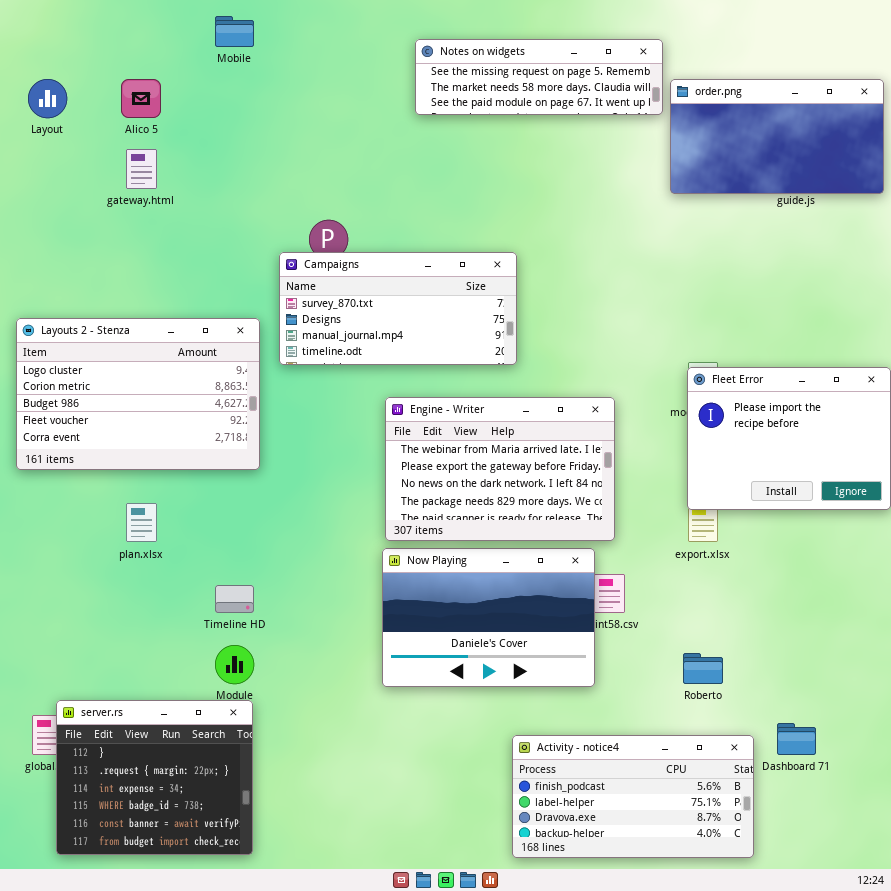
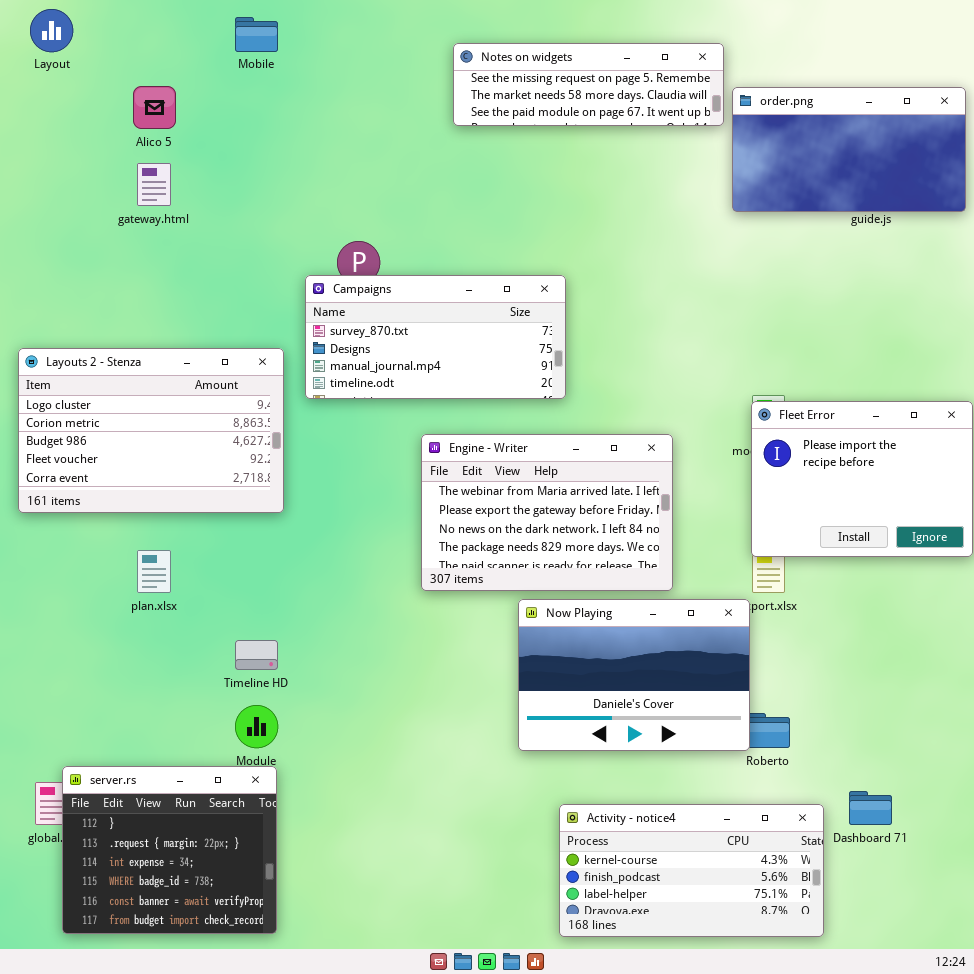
Layout: [28,79,67,118] -> [30,9,73,52], moved
Now Playing: [382,548,595,687] -> [518,599,750,751], moved
Activity - notice4: [512,735,754,858] -> [559,804,824,937], scrolled up 1 row

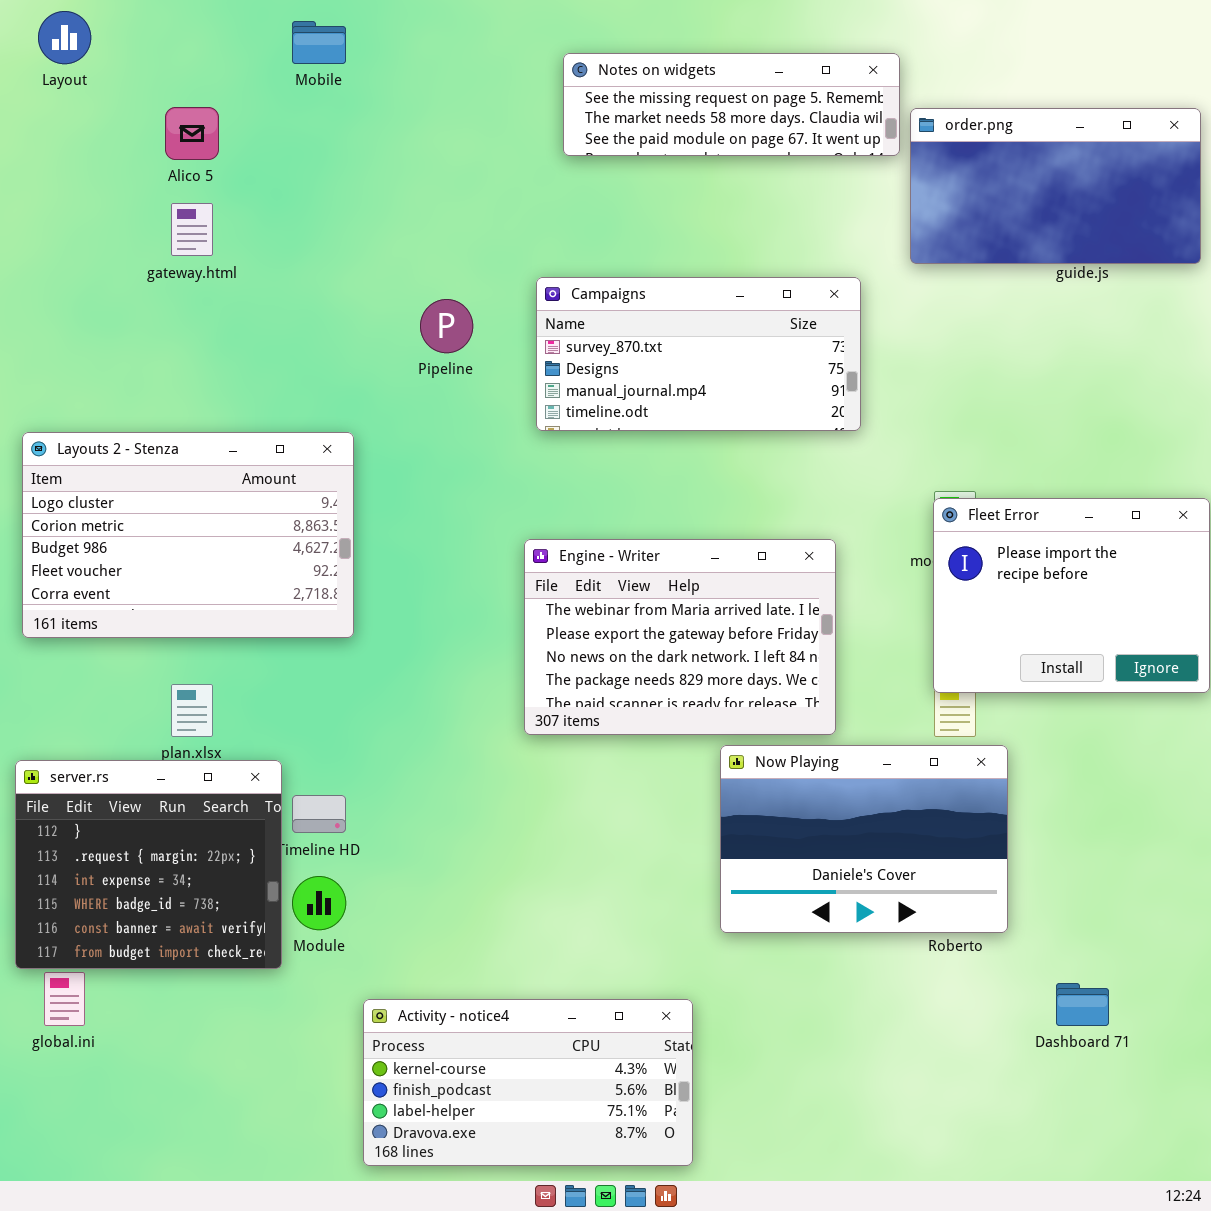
Campaigns: [305,275,566,399] -> [536,277,861,431], moved
Now Playing: [518,599,750,751] -> [720,745,1008,933], moved
server.rs: [62,766,277,934] -> [15,760,282,969], moved
Activity - notice4: [559,804,824,937] -> [363,999,693,1166], moved

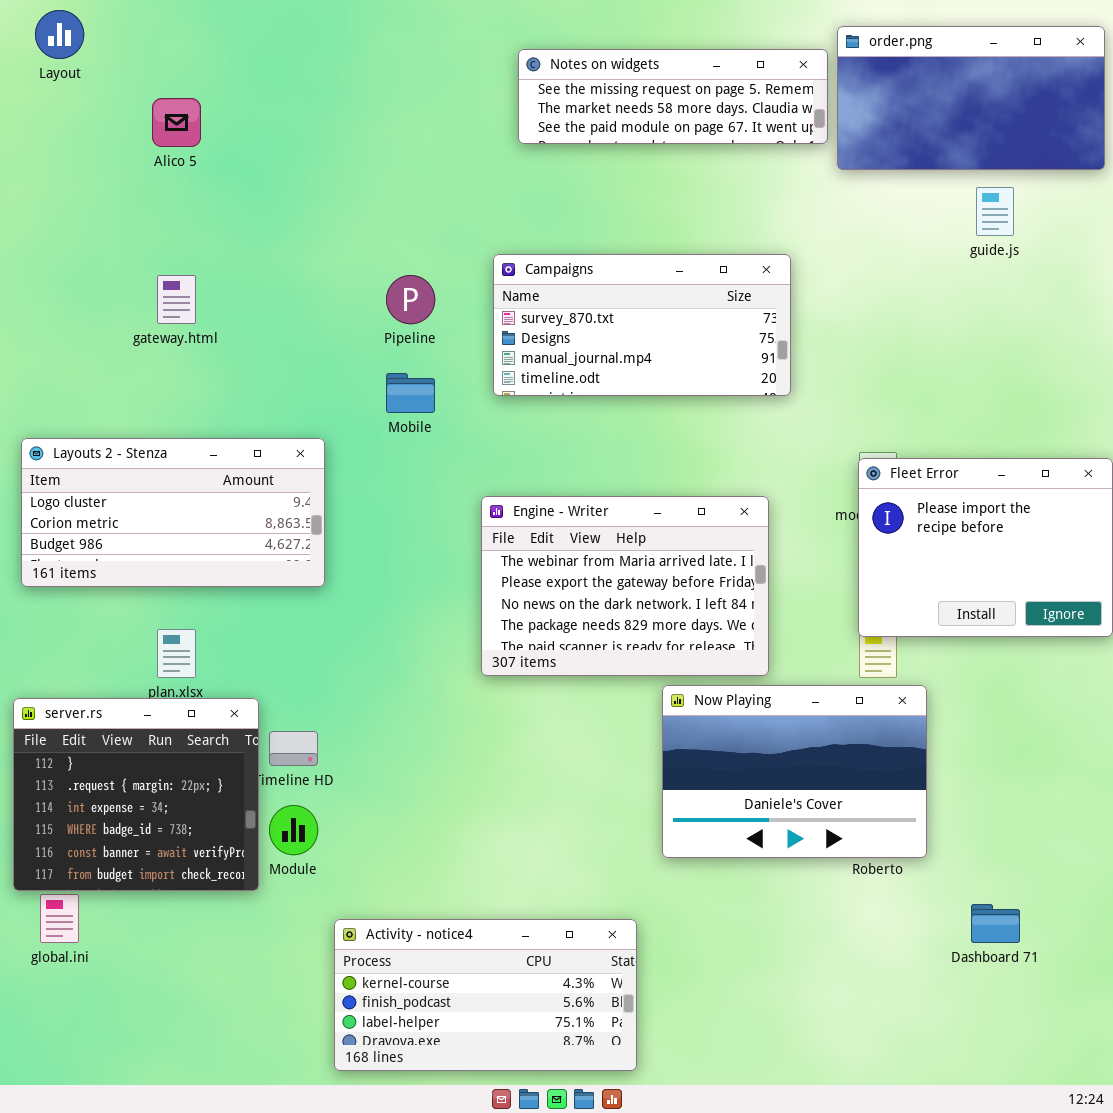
Mobile: [292,21,346,64] -> [386,373,435,413], moved
order.png: [910,108,1201,264] -> [837,26,1105,170], moved
gateway.html: [171,203,213,256] -> [157,275,196,324], moved
Layouts 2 - Stenza: [22,432,354,638] -> [21,438,325,587], resized

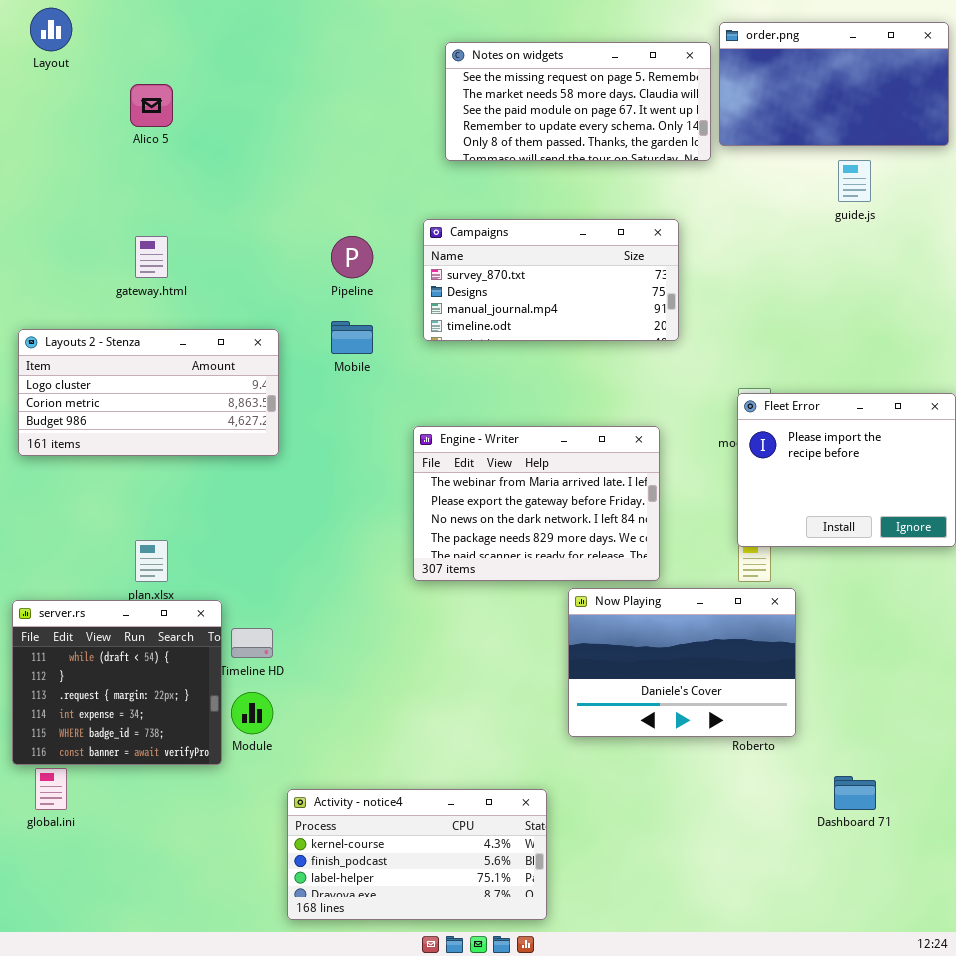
Notes on widgets: [518,49,828,144] -> [445,42,711,161], resized
Layouts 2 - Stenza: [21,438,325,587] -> [18,329,279,456], moved
server.rs: [13,698,259,891] -> [12,600,222,765], scrolled up 1 row

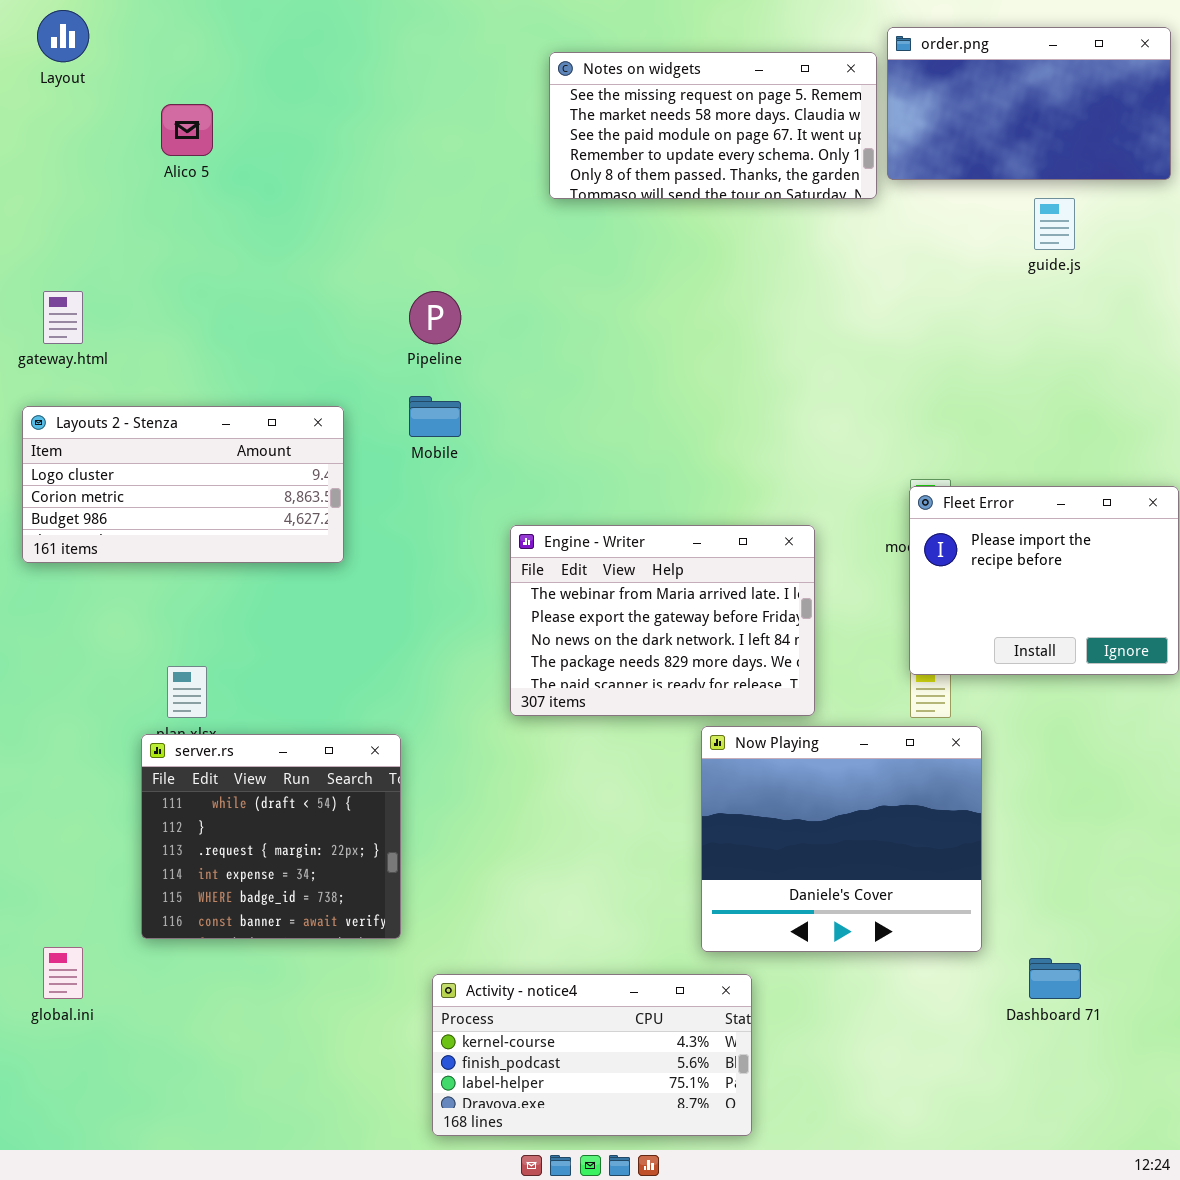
Campaigns: [423,219,679,341] -> none, closed
gateway.html: [135,236,168,278] -> [43,291,83,344], moved
Now Playing: [568,588,796,737] -> [701,726,982,952], resized
server.rs: [12,600,222,765] -> [141,734,401,939], moved
Activity - notice4: [287,789,547,920] -> [432,974,752,1136], moved

